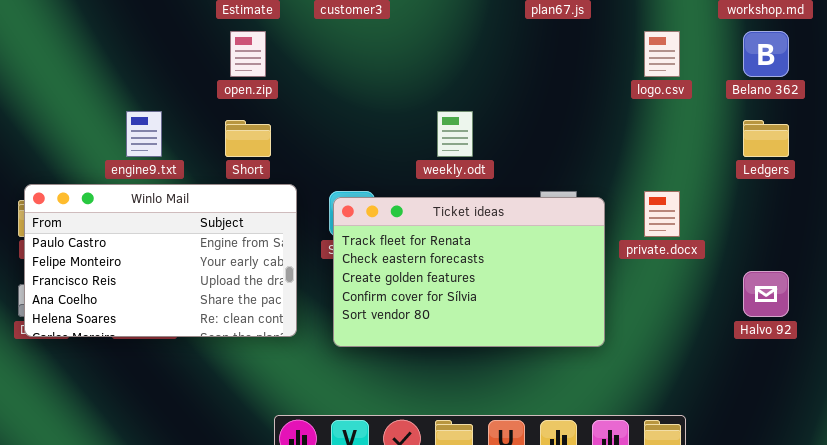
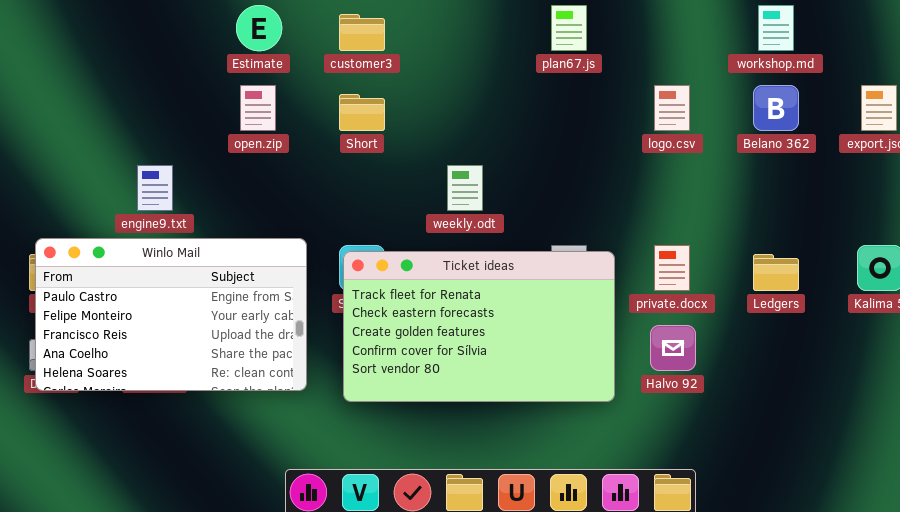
Short: [225,120,271,157] -> [339,94,385,131], moved
Ledgers: [743,120,789,157] -> [753,254,799,291], moved
Halvo 92: [743,271,789,317] -> [650,325,696,371], moved

